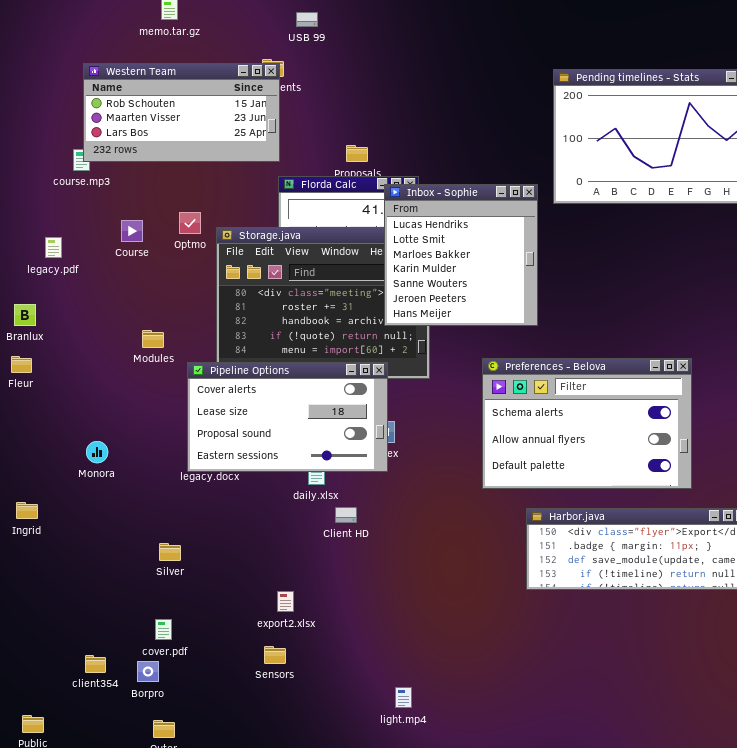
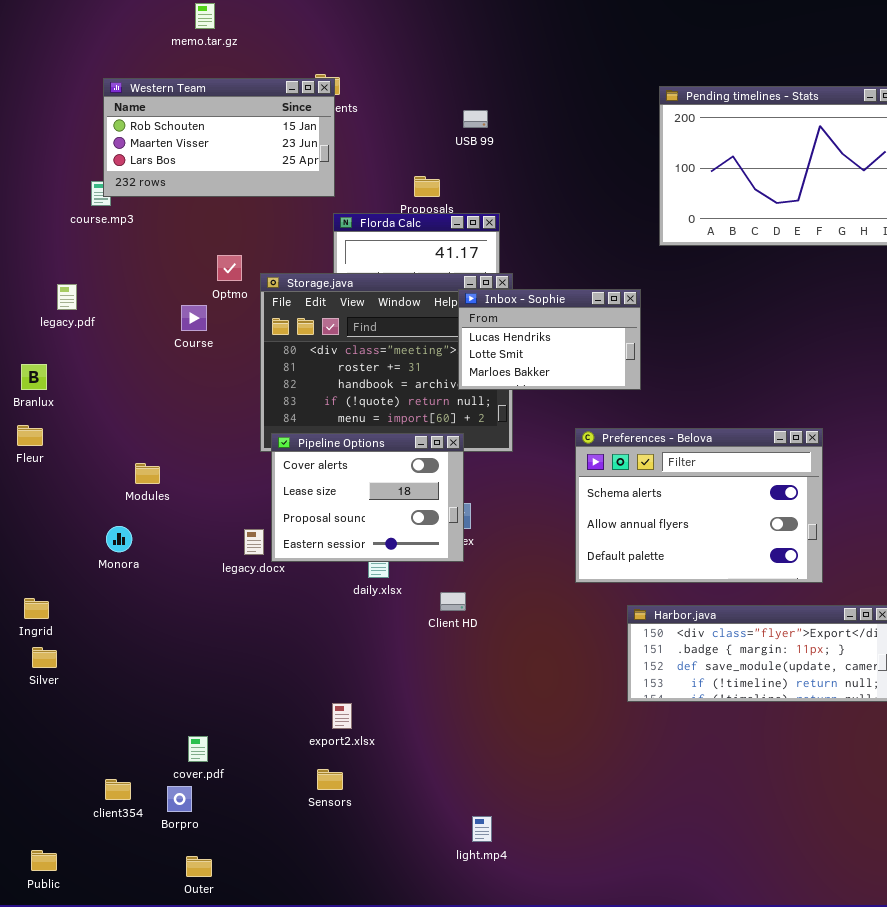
USB 99: [296,12,318,27] -> [463,110,488,128], moved
Inbox - Sophie: [384,184,538,326] -> [458,289,641,390], resized
Course: [121,220,143,242] -> [181,305,207,331], moved
Modules: [142,330,164,348] -> [135,463,160,484], moved
Pipeline Options: [187,362,388,472] -> [271,433,464,562], resized
Client HD: [335,507,357,523] -> [440,592,466,611], moved
Silver: [159,543,181,561] -> [32,647,57,668], moved

